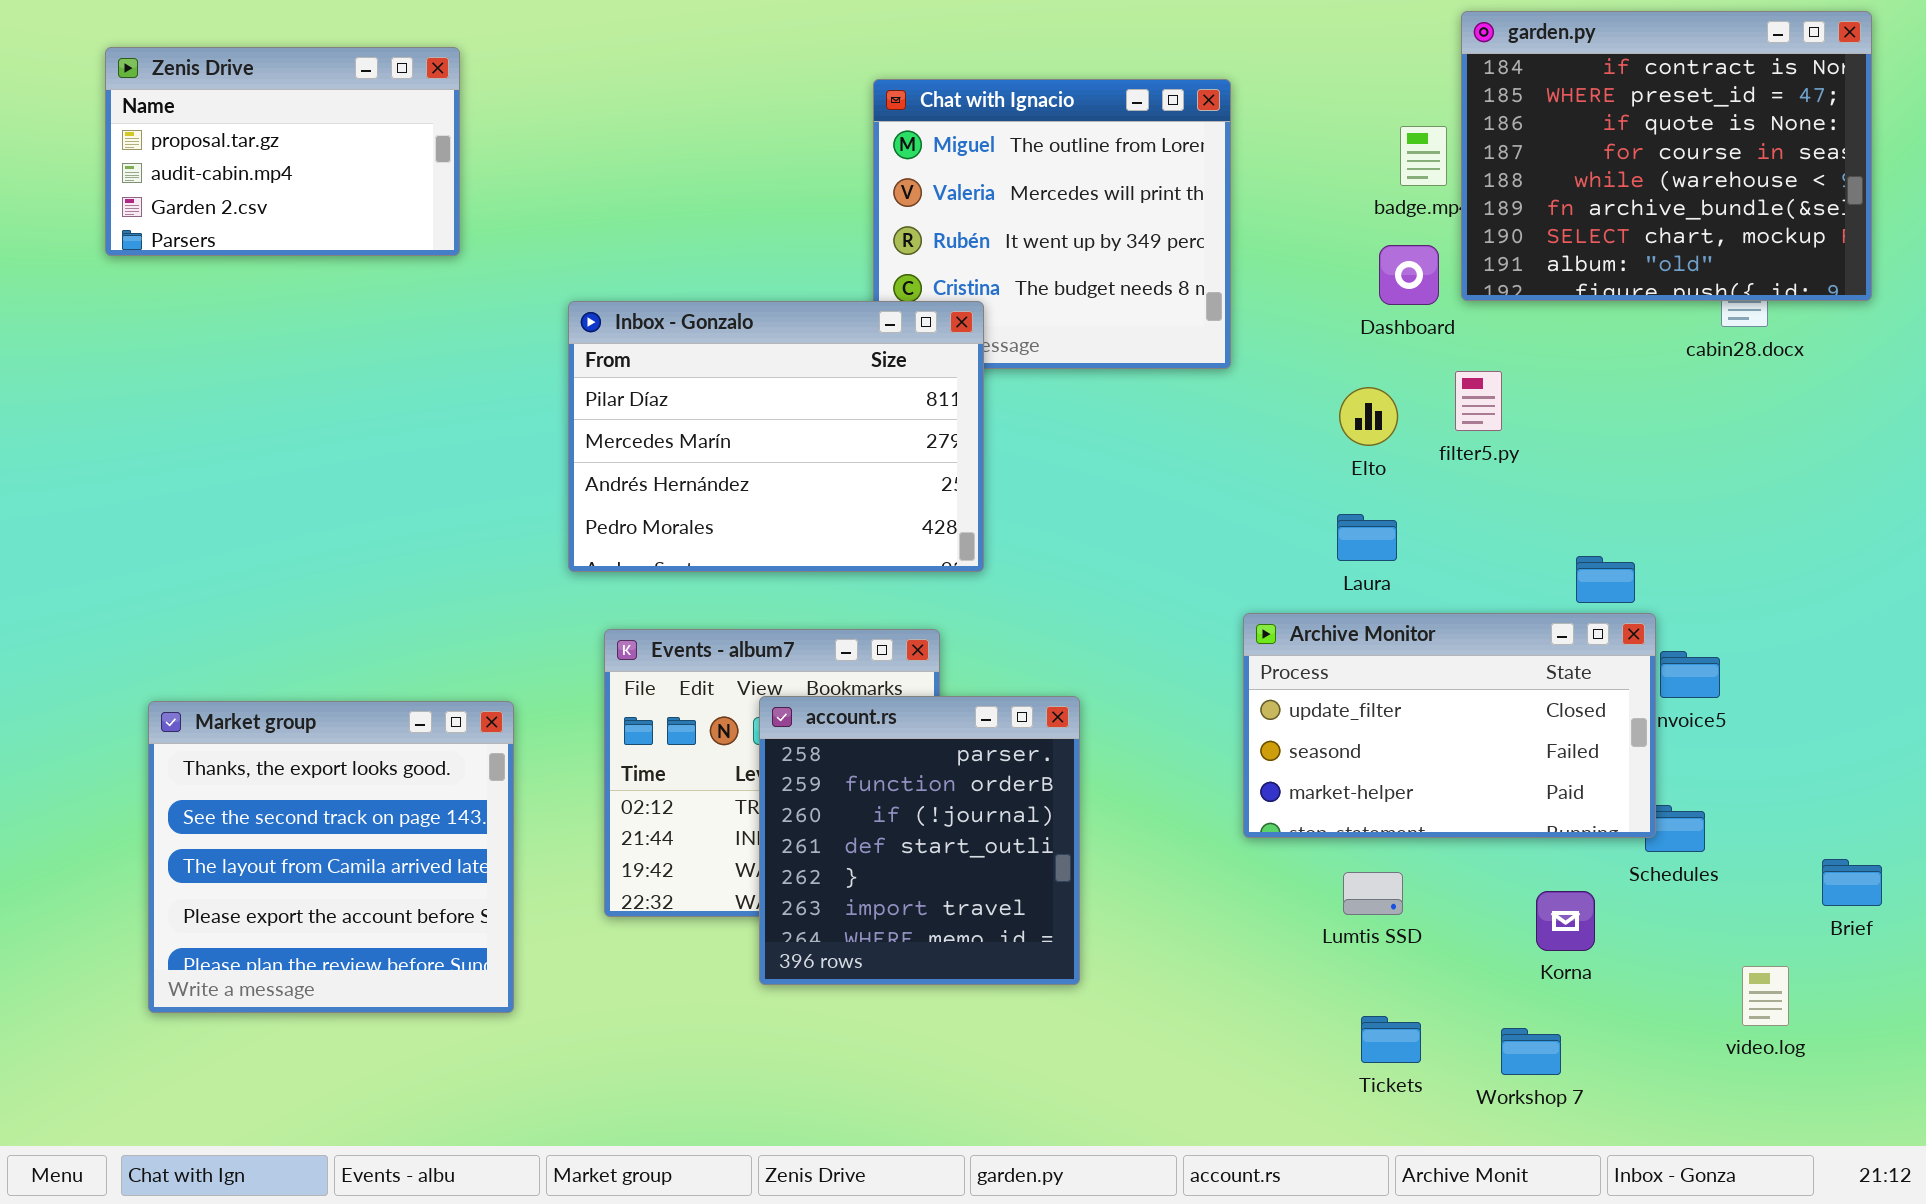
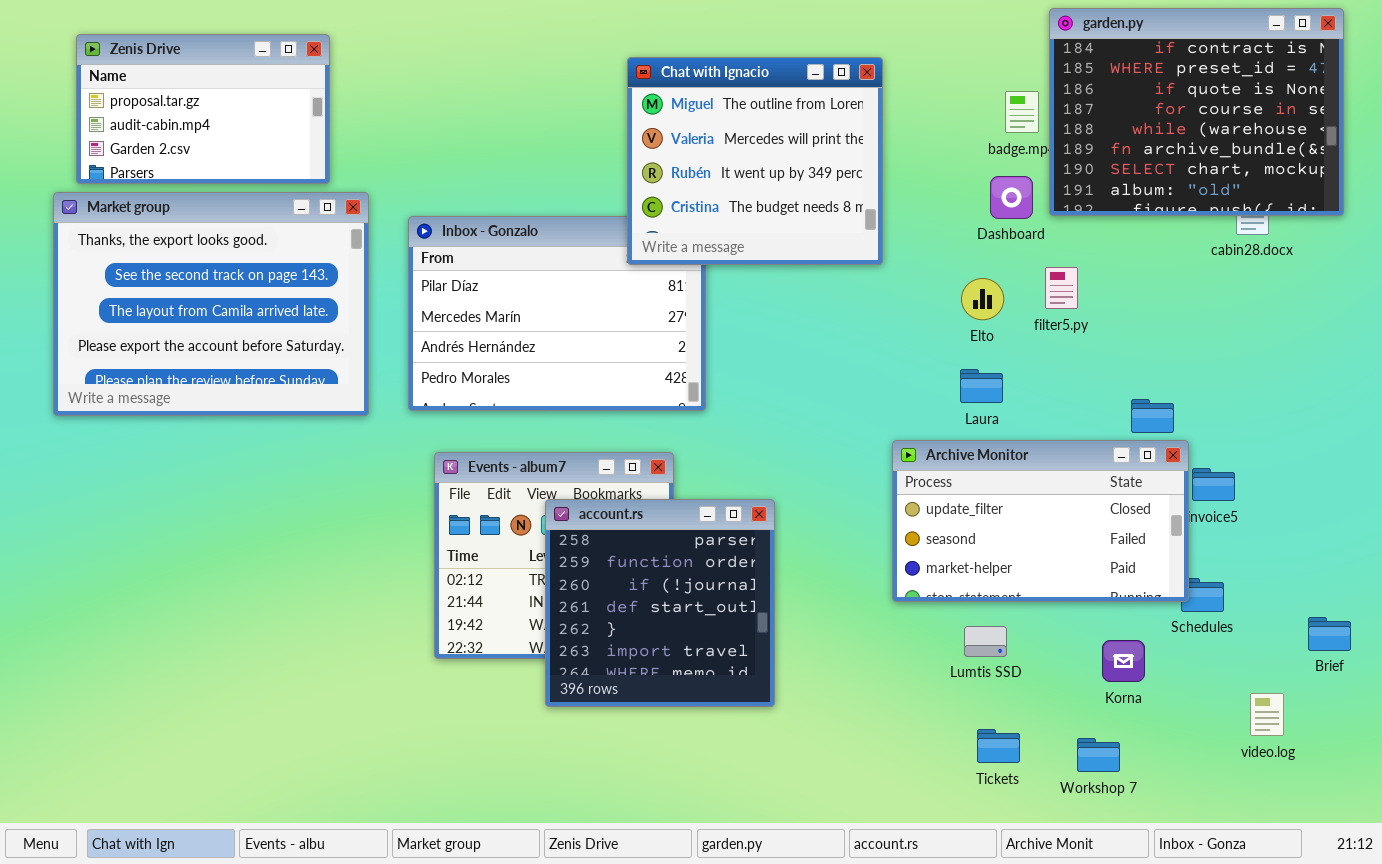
Chat with Ignacio: [873,79,1231,369] -> [627,57,883,265], raised
Market group: [148,701,514,1013] -> [53,192,369,416], moved, resized

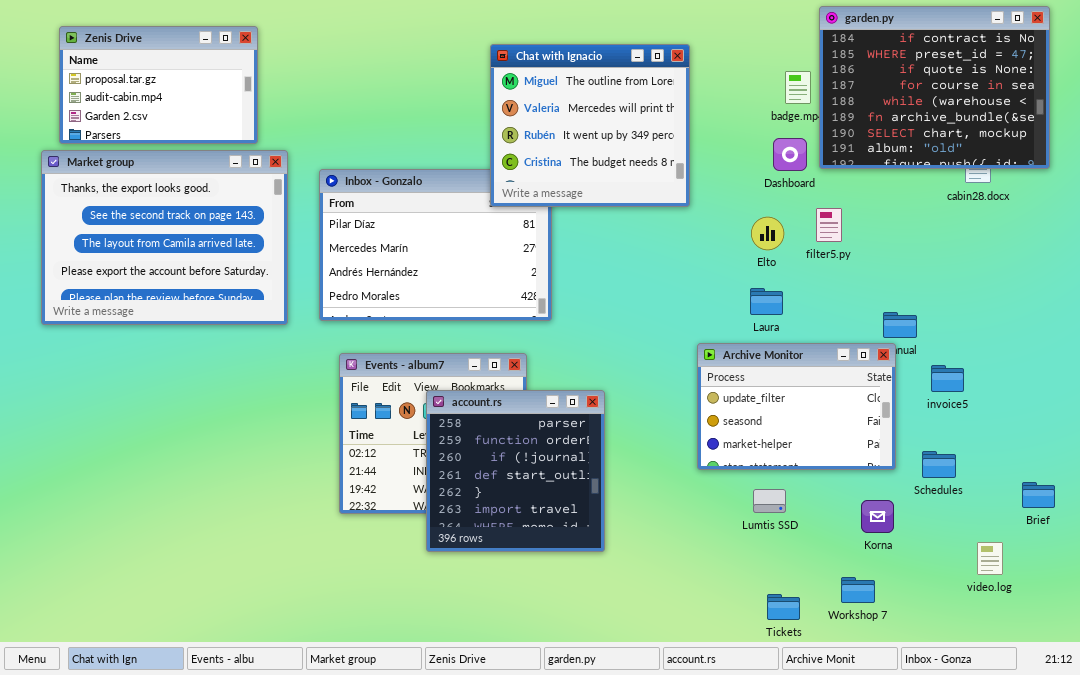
Archive Monitor: [892,440,1189,602] -> [697,343,896,470], resized
Tickets: [977,729,1020,763] -> [767,594,800,620], moved

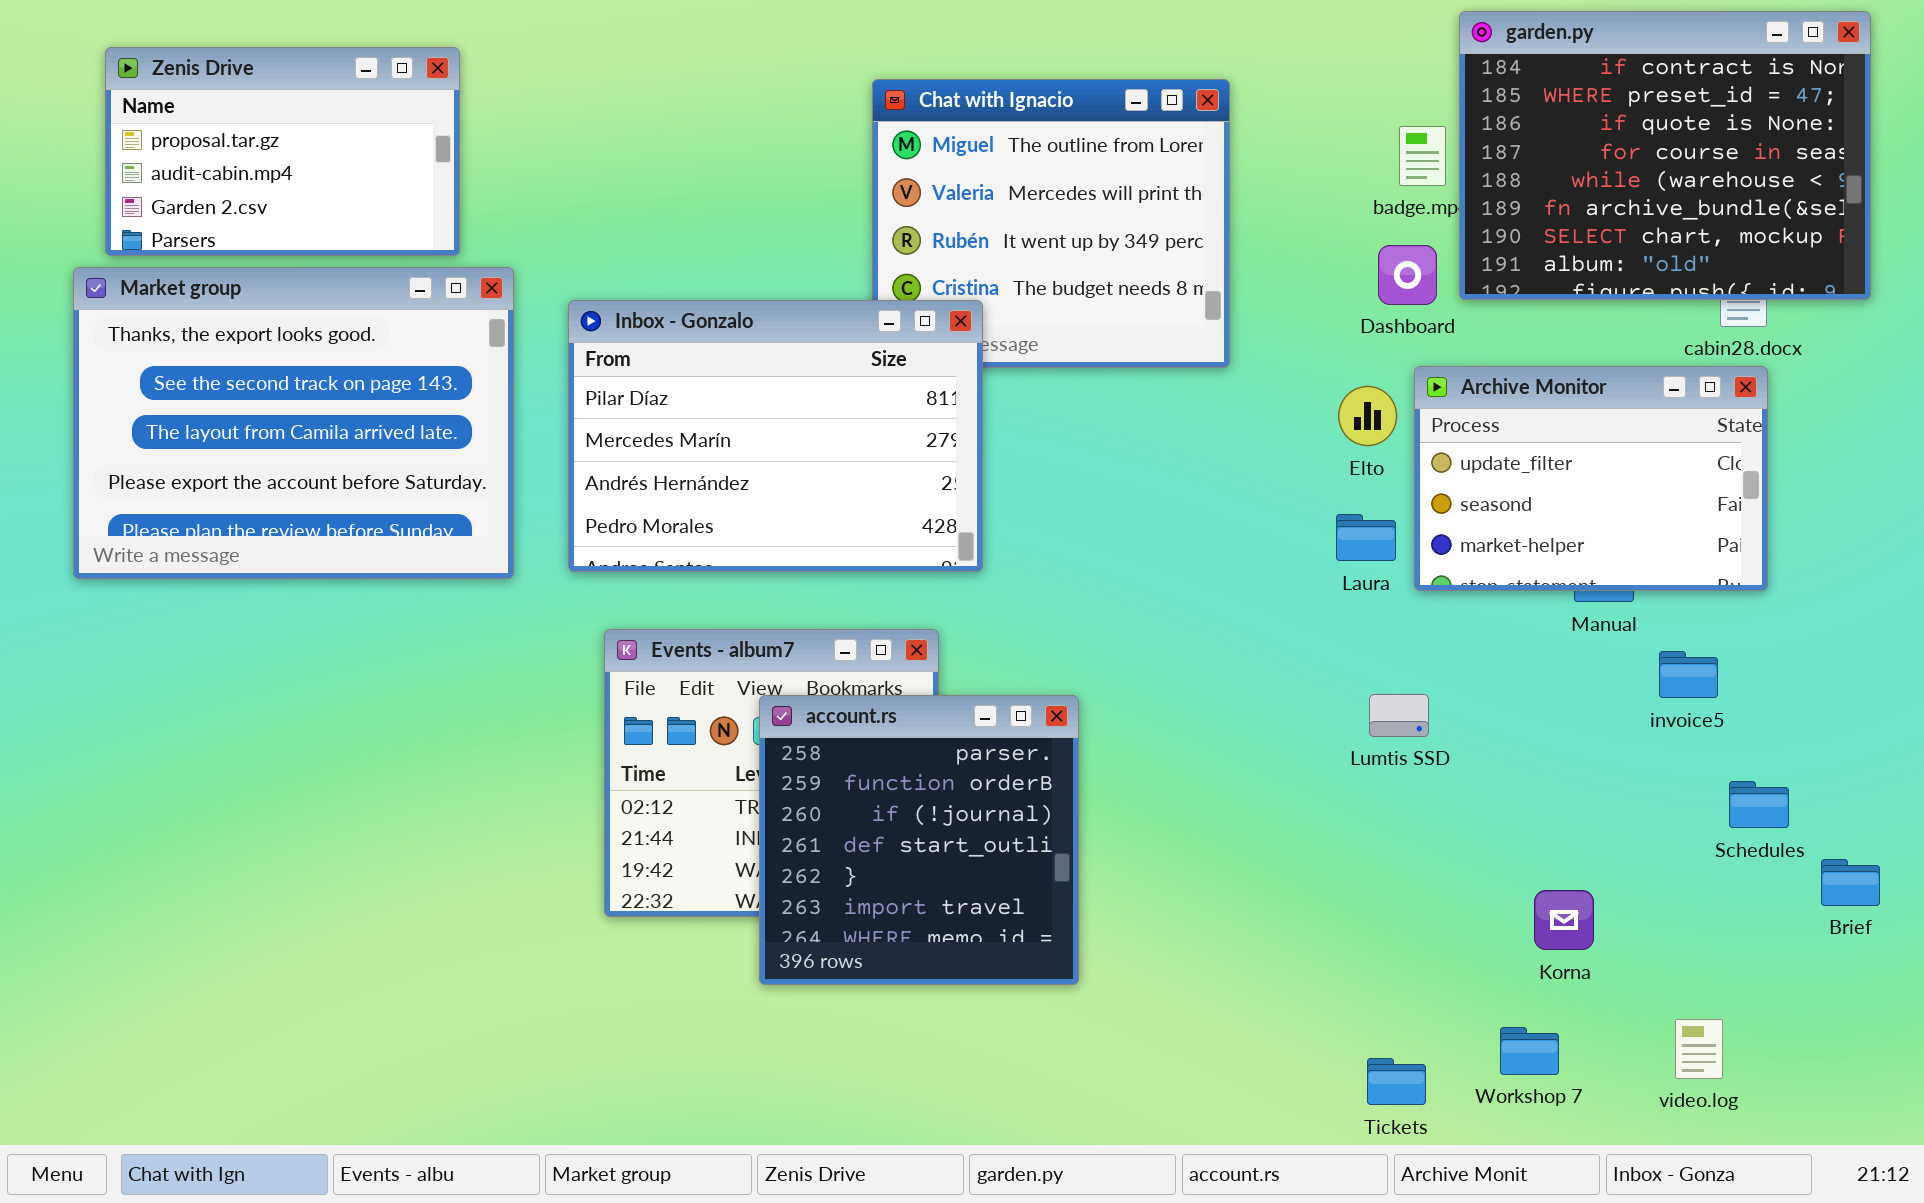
Inbox - Gonzalo: [319,169,552,321] -> [568,300,983,572], raised
Archive Monitor: [697,343,896,470] -> [1414,366,1768,591], moved
Schedules: [922,451,956,478] -> [1729,781,1789,828], moved
Lumtis SSD: [753,489,786,513] -> [1369,694,1429,737], moved
video.log: [977,542,1003,575] -> [1675,1019,1723,1079], moved

